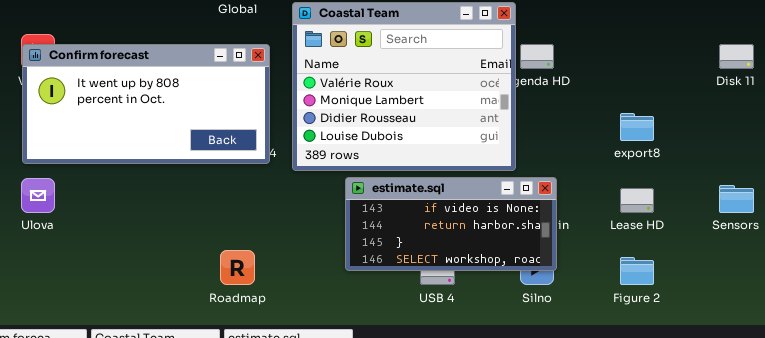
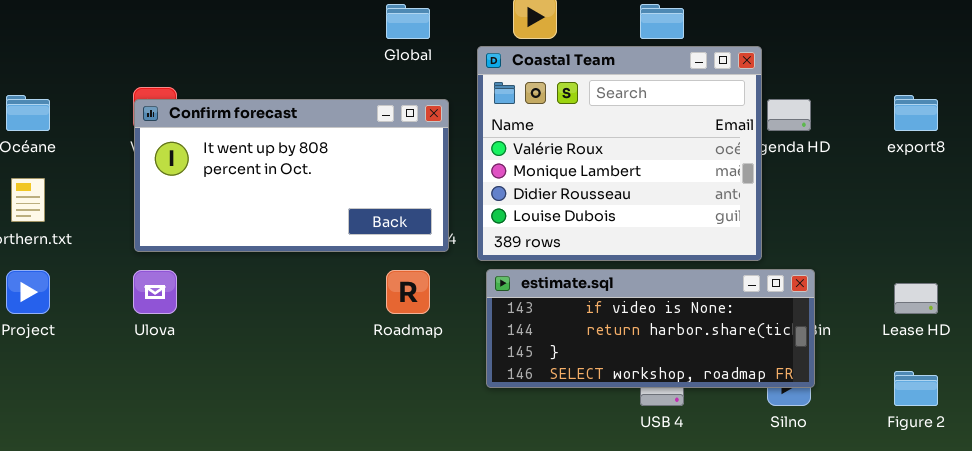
export8: [620,113,654,141] -> [894,95,938,131], moved
estimate.sql: [345,177,557,271] -> [486,269,815,388], resized
Roadmap: [220,250,255,285] -> [386,270,430,314], moved

